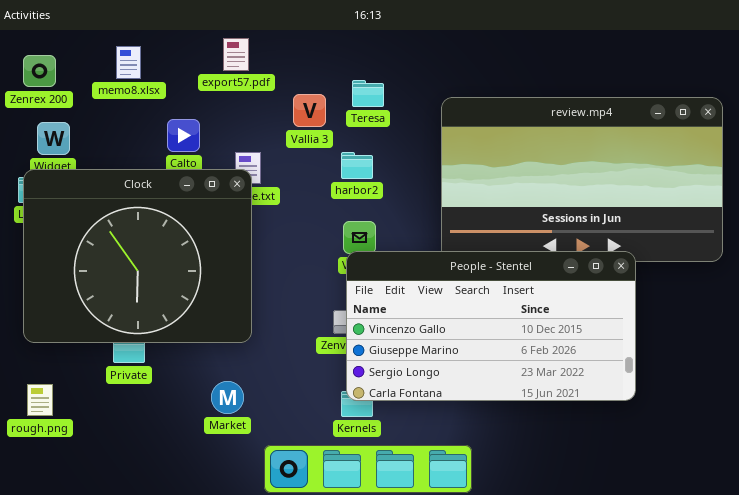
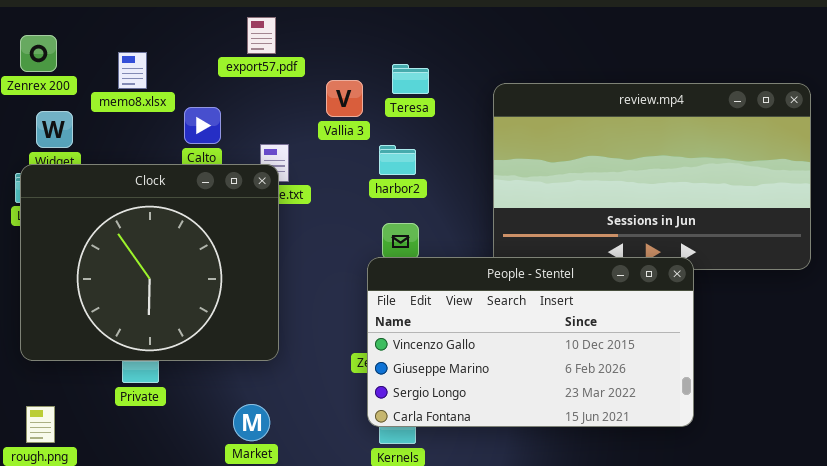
memo8.xlsx: [116,46,141,79] -> [118,52,147,89], moved
People - Stentel: [346,251,636,401] -> [367,257,694,427], moved

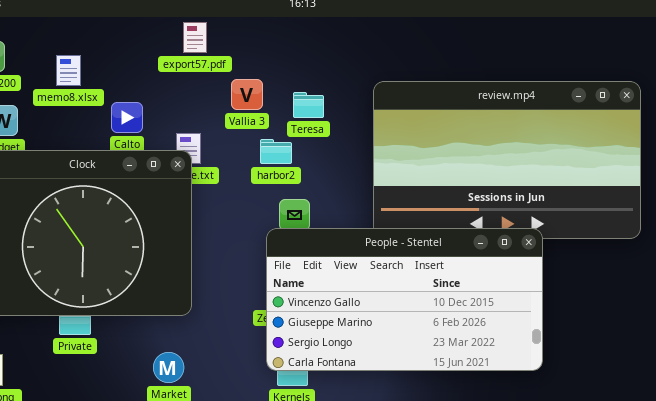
export57.pdf: [247,17,276,54] -> [183,22,207,53], moved
Teresa: [392,64,429,94] -> [293,92,324,118], moved
harbor2: [379,145,416,175] -> [260,139,292,164], moved

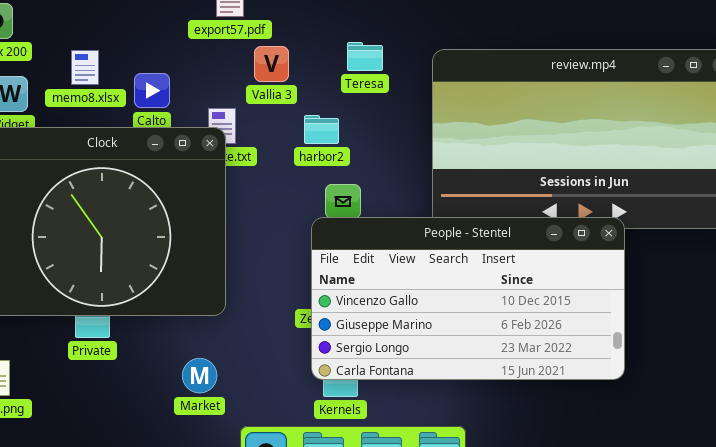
memo8.xlsx: [56,55,81,86] -> [71,50,99,85], moved
Vallia 3: [231,79,263,110] -> [254,46,289,82], moved
Teresa: [293,92,324,118] -> [347,42,383,71], moved

